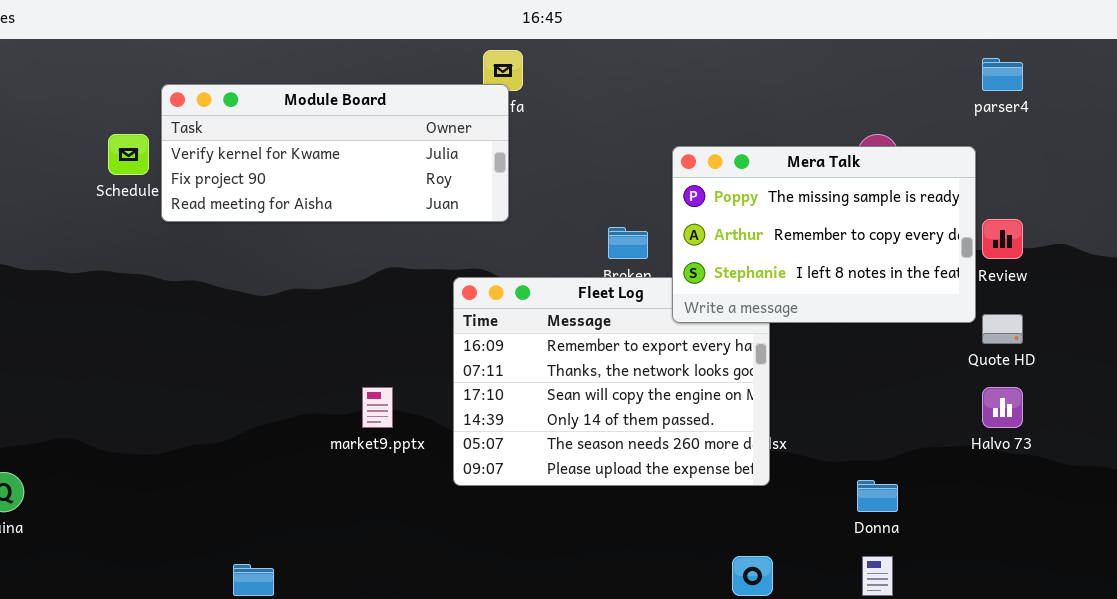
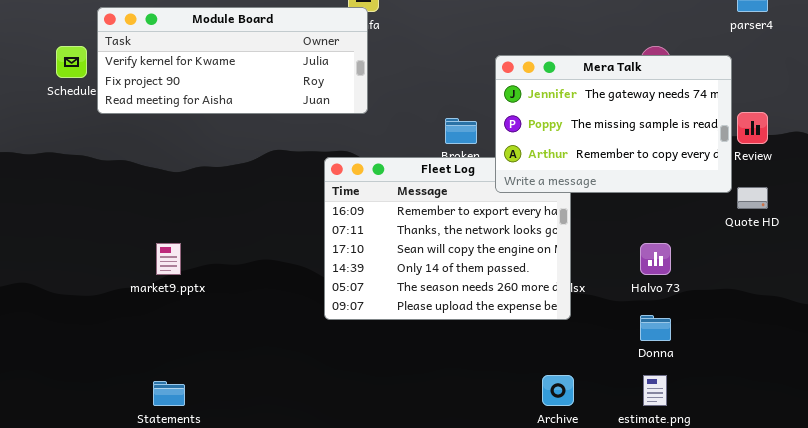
Mera Talk: [672,146,976,323] -> [495,55,732,193], scrolled up 1 row
market9.pptx: [362,387,393,428] -> [156,243,181,275], moved
Halvo 73: [982,387,1023,428] -> [640,243,671,275], moved

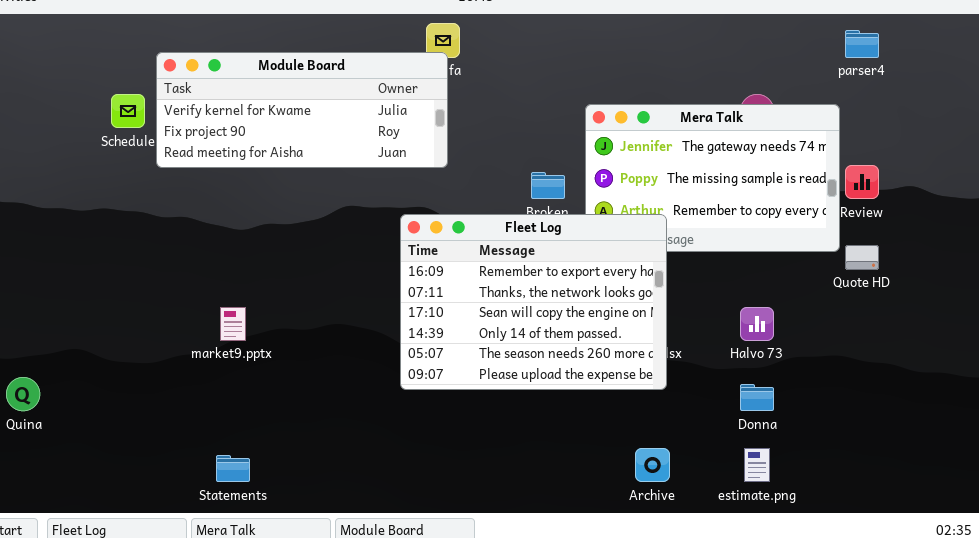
Fleet Log: [324,157,571,320] -> [400,214,667,390], raised

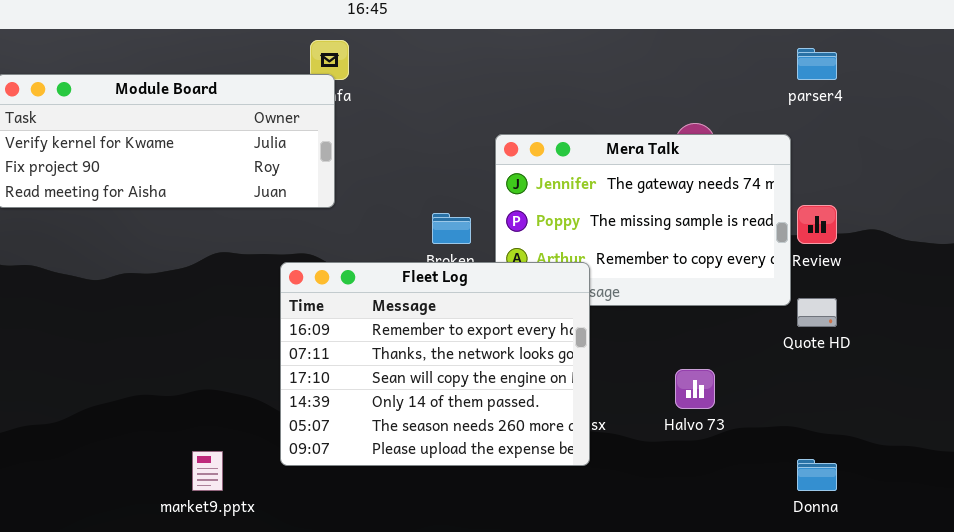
market9.pptx: [220,307,246,341] -> [192,451,223,491], moved
Donna: [740,384,774,411] -> [797,459,837,491], moved

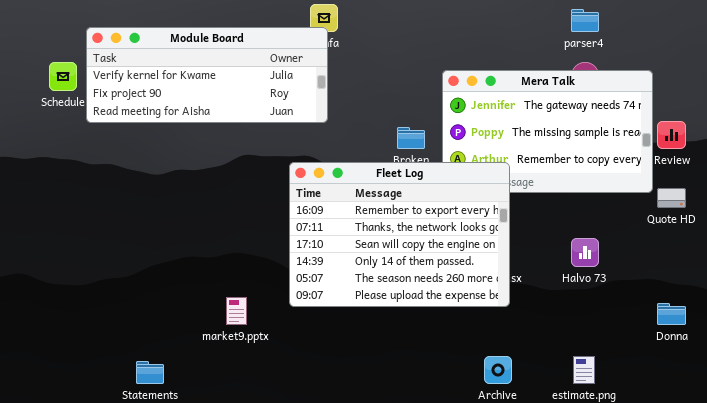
parser4: [797,48,837,80] -> [571,9,599,32], moved

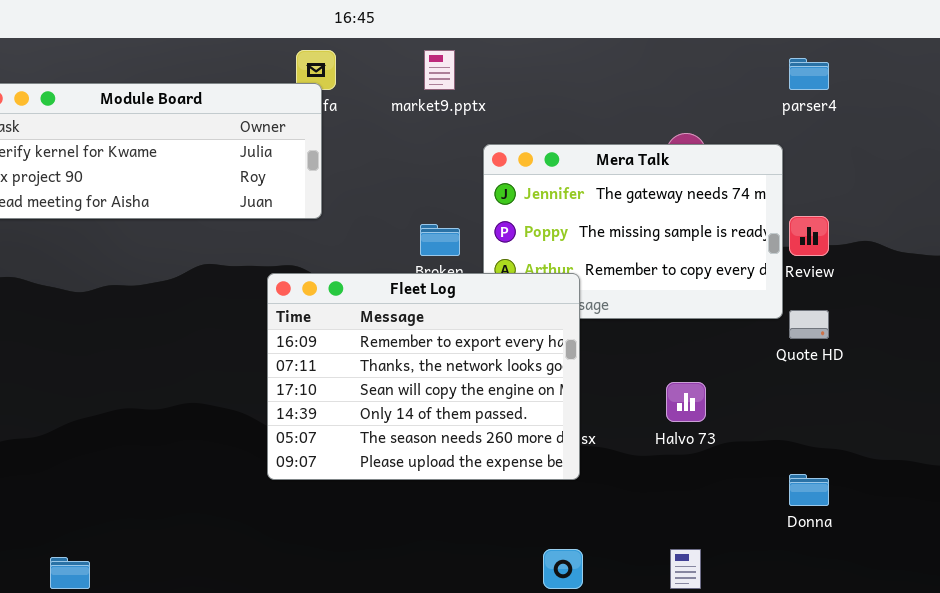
parser4: [571,9,599,32] -> [789,58,829,90], moved
market9.pptx: [226,297,247,325] -> [424,50,455,90], moved

